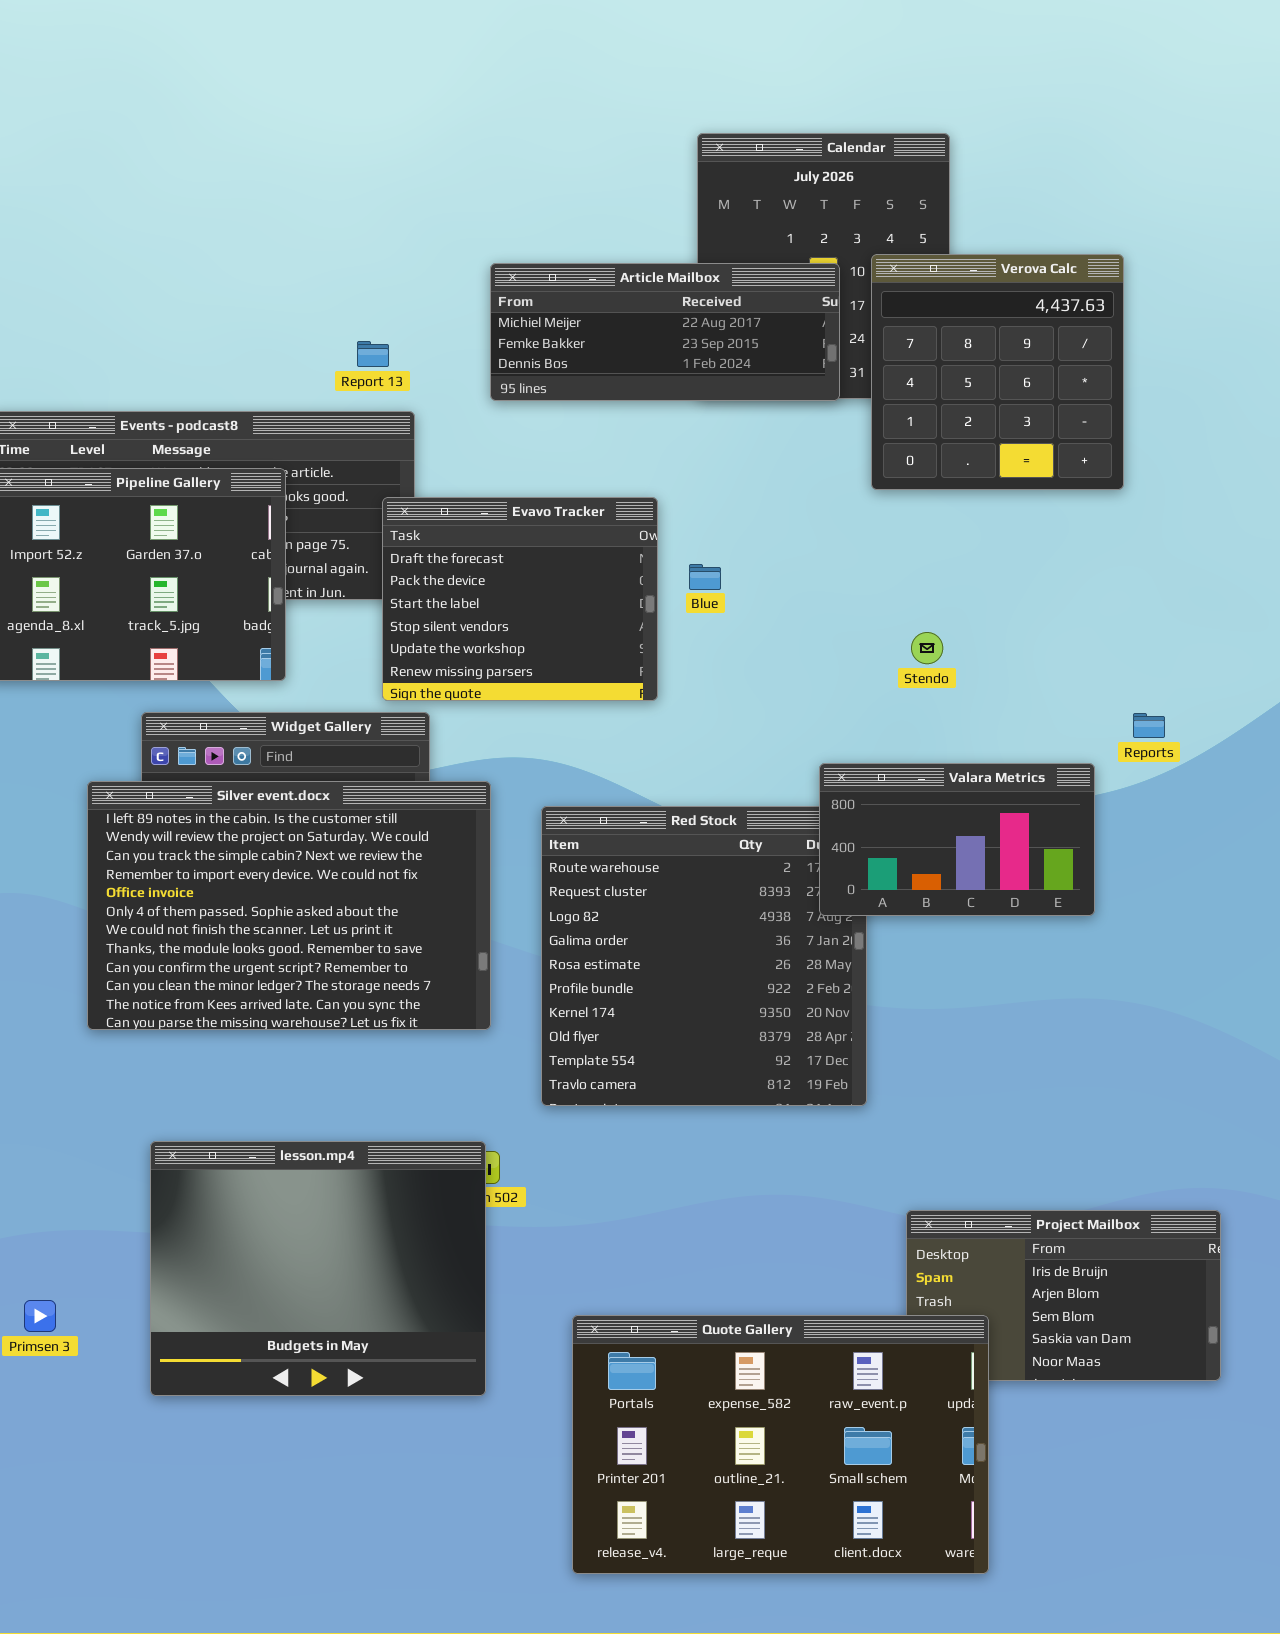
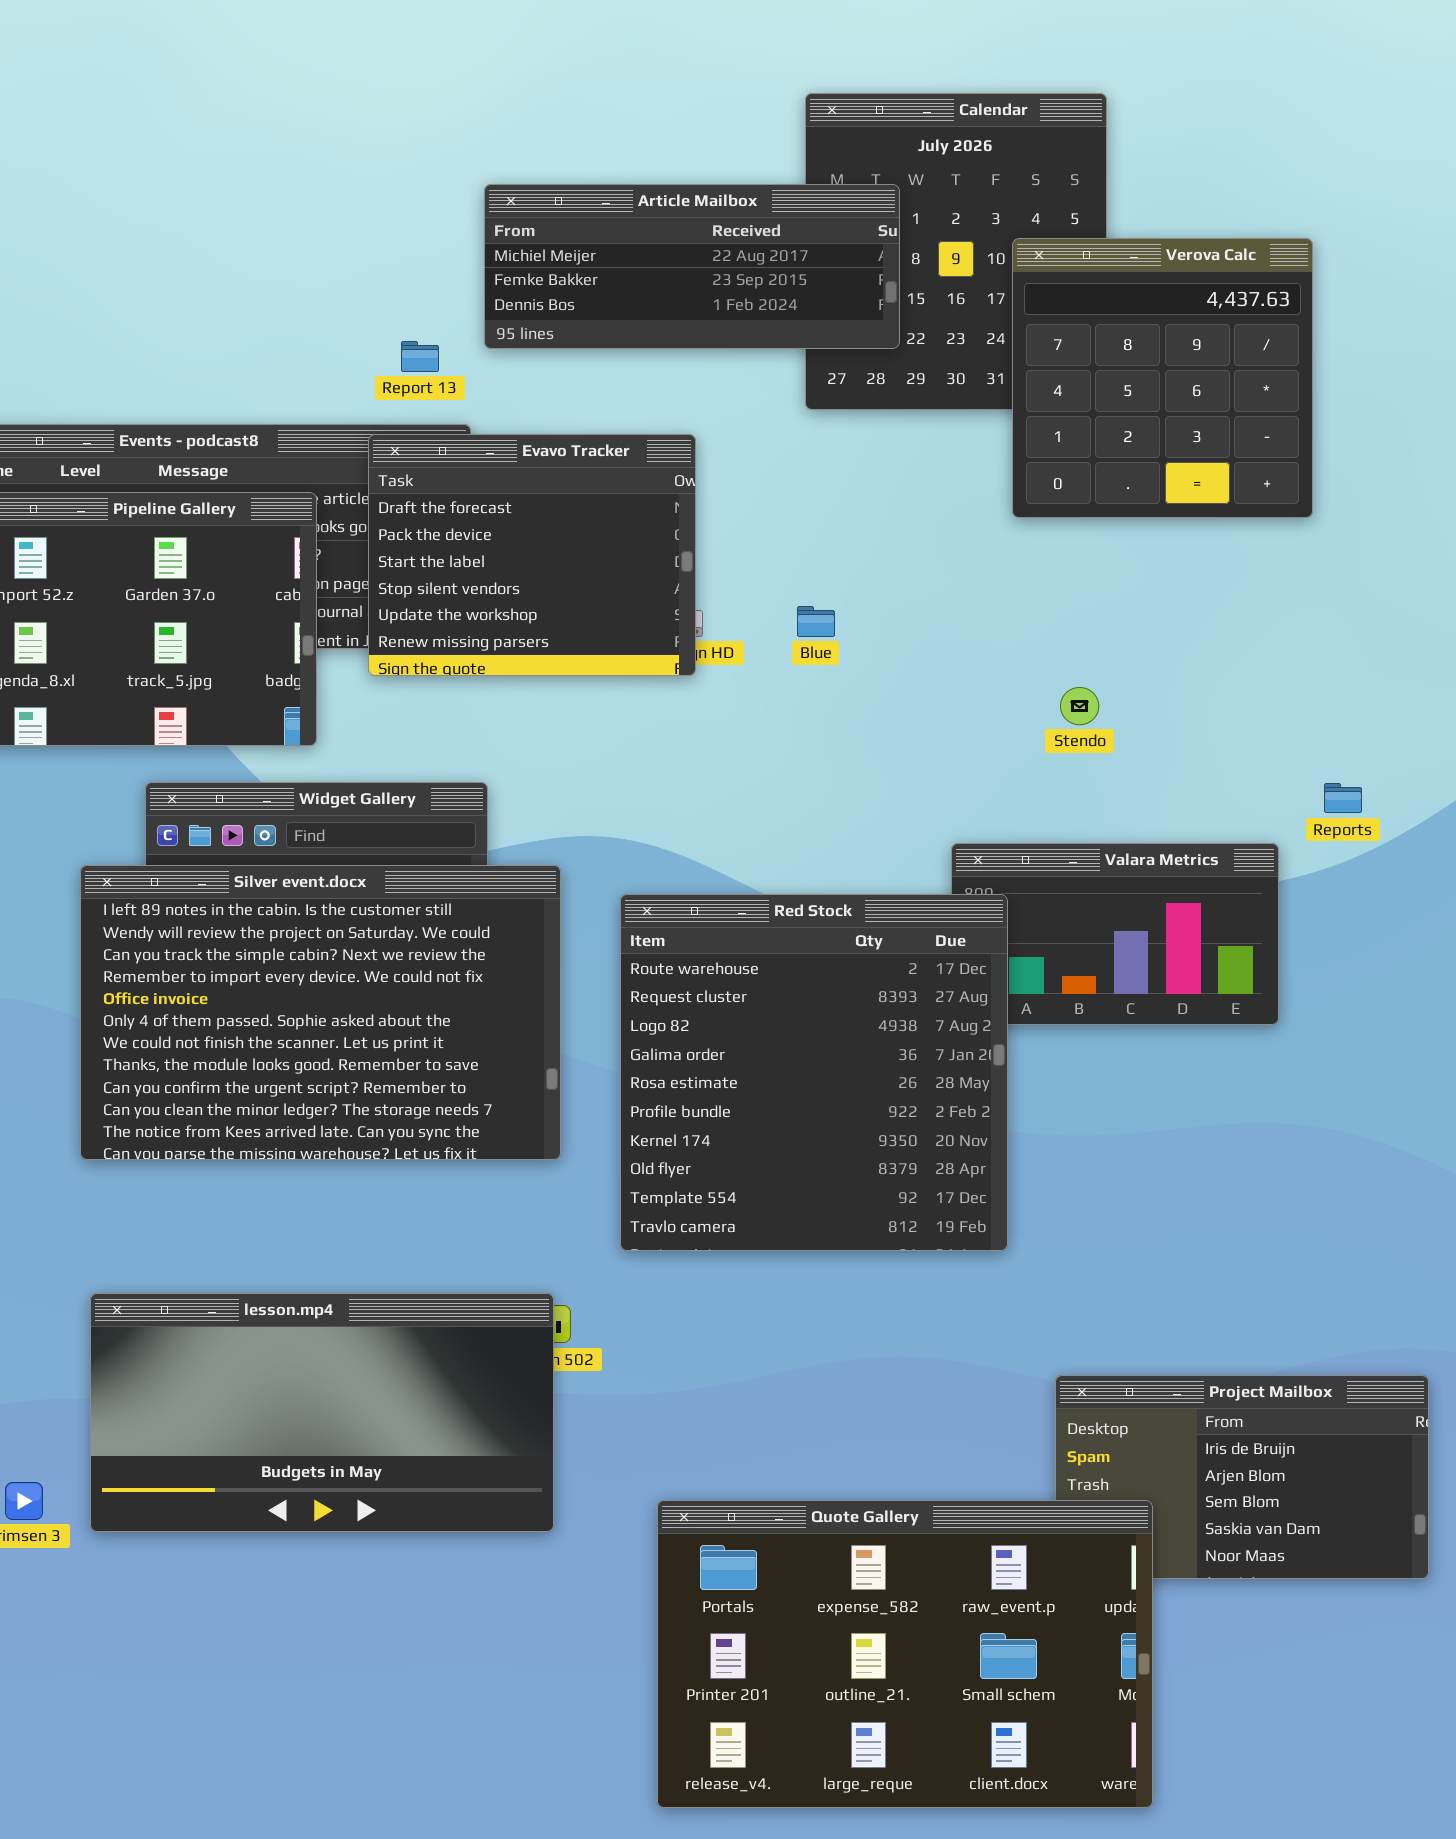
Article Mailbox: [490,263,840,401] -> [484,184,900,349], moved
Evavo Tracker: [382,497,658,701] -> [368,434,696,676], moved
Red Stock: [541,806,867,1106] -> [620,894,1008,1251], raised
lesson.mp4: [150,1141,486,1396] -> [90,1293,554,1532], resized

